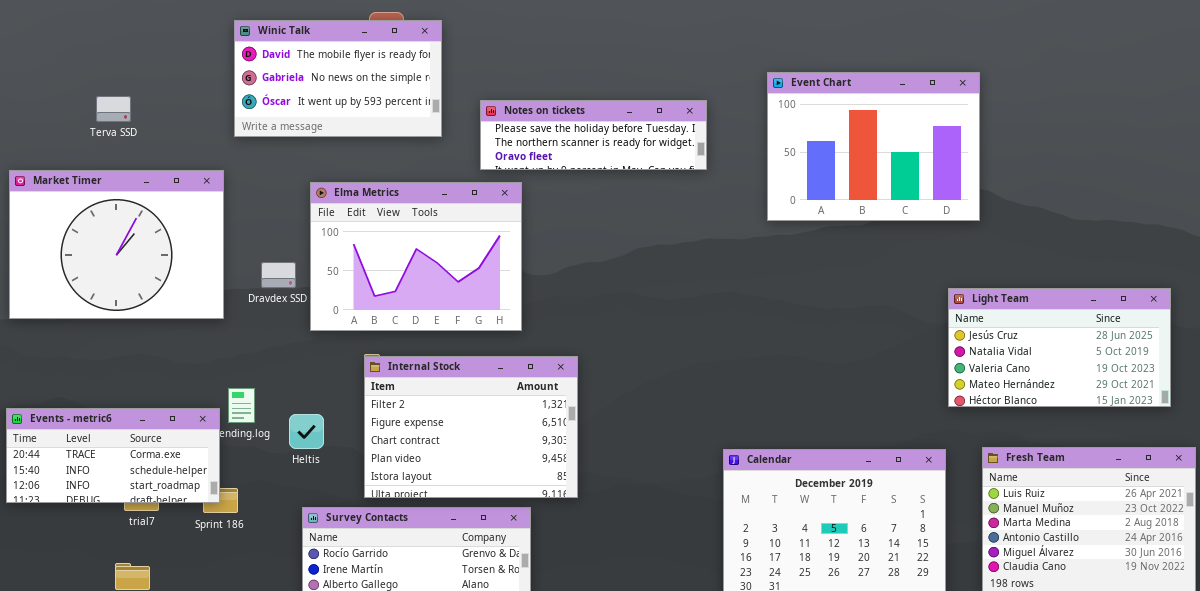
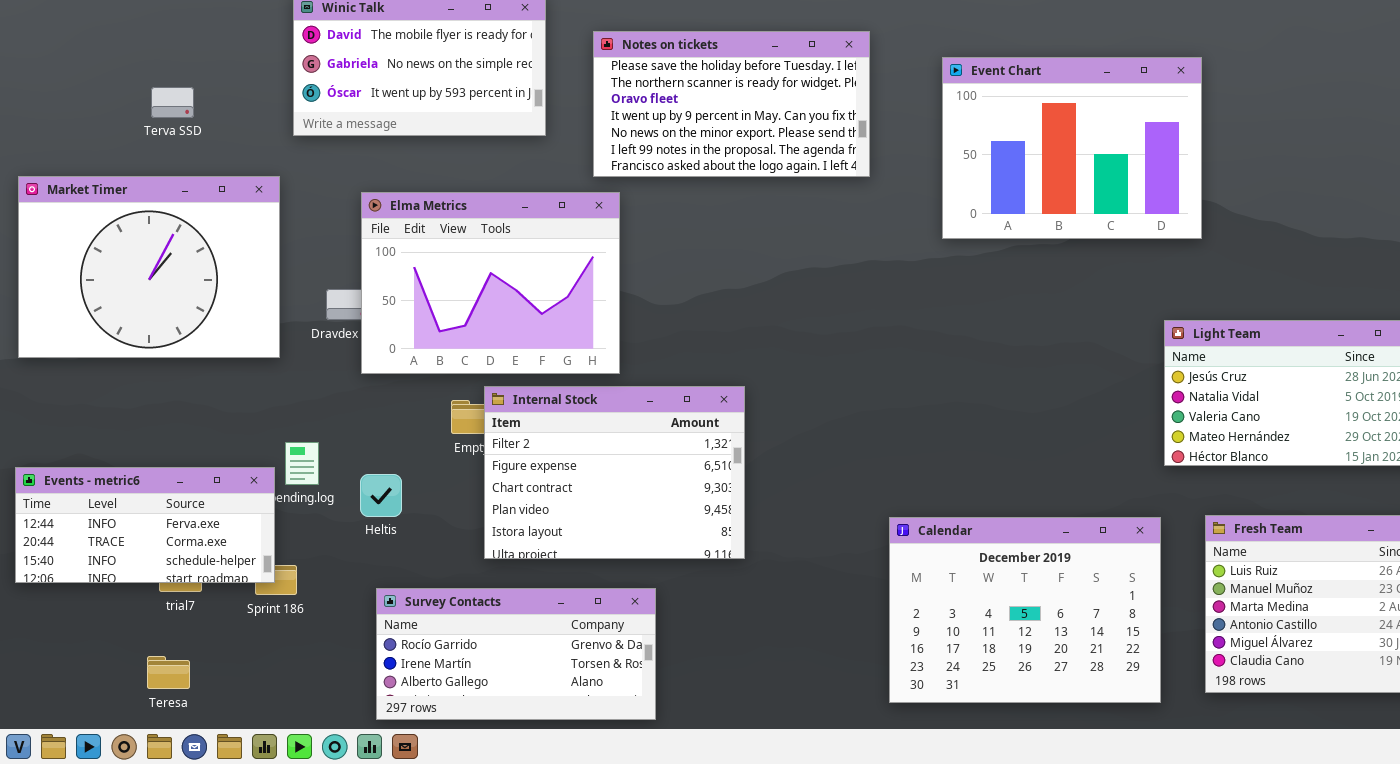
Terva SSD: [96,96,131,122] -> [151,87,194,118], moved
Notes on tickets: [480,100,707,170] -> [593,31,870,177], resized
Elma Metrics: [310,182,522,331] -> [361,192,620,374], moved
Internal Stock: [364,356,578,498] -> [484,386,745,559], moved
Events - metric6: [6,408,220,503] -> [15,467,275,583], scrolled up 1 row

